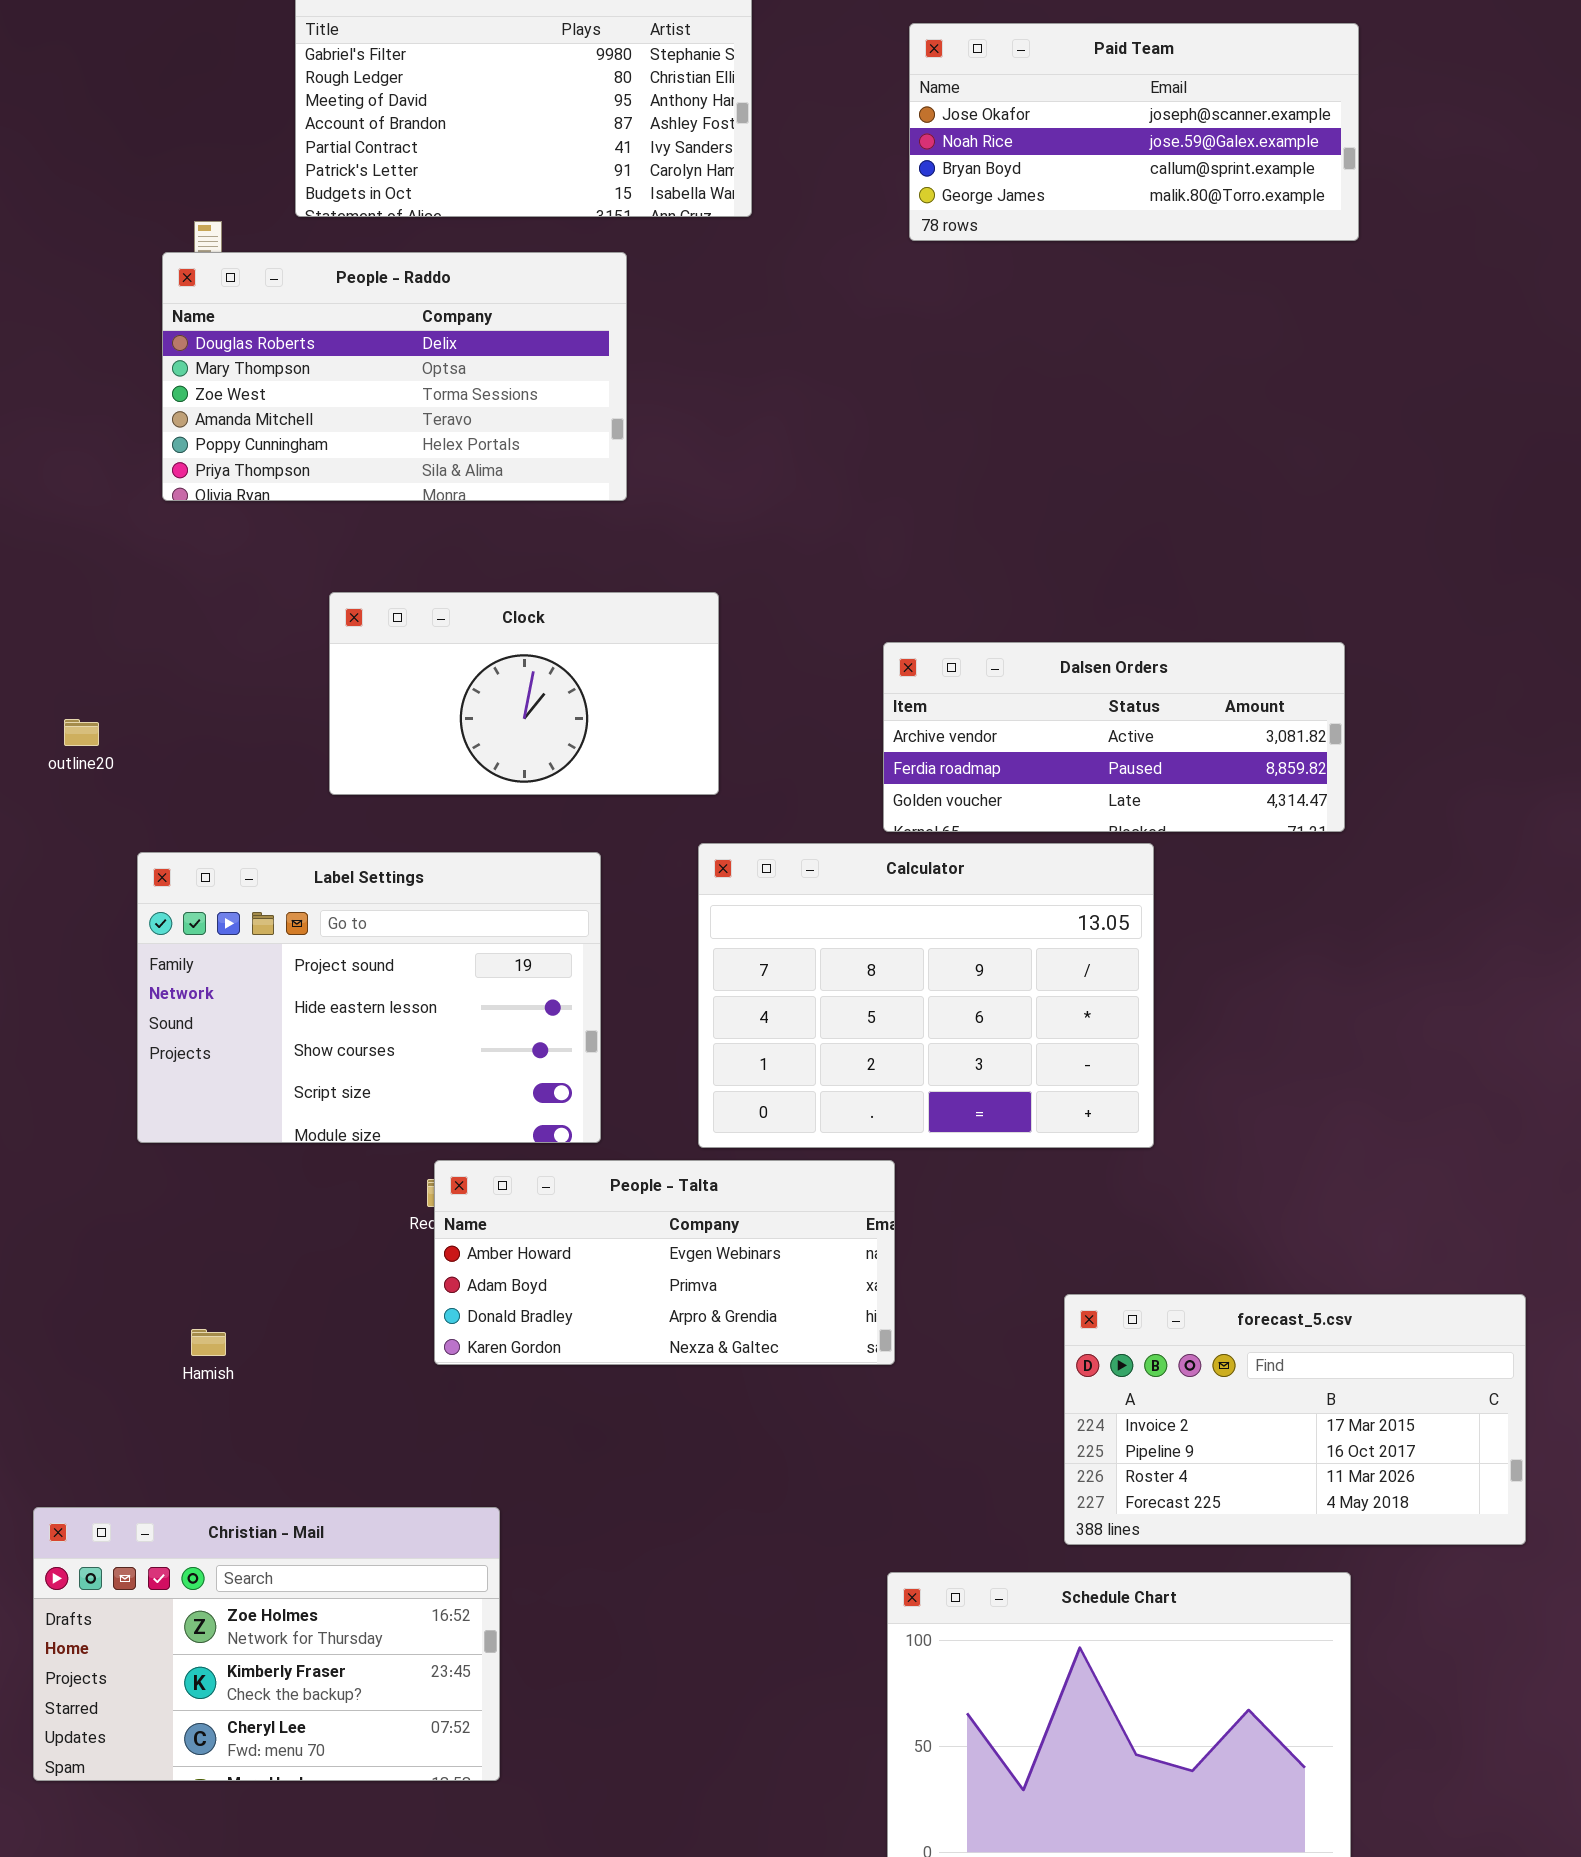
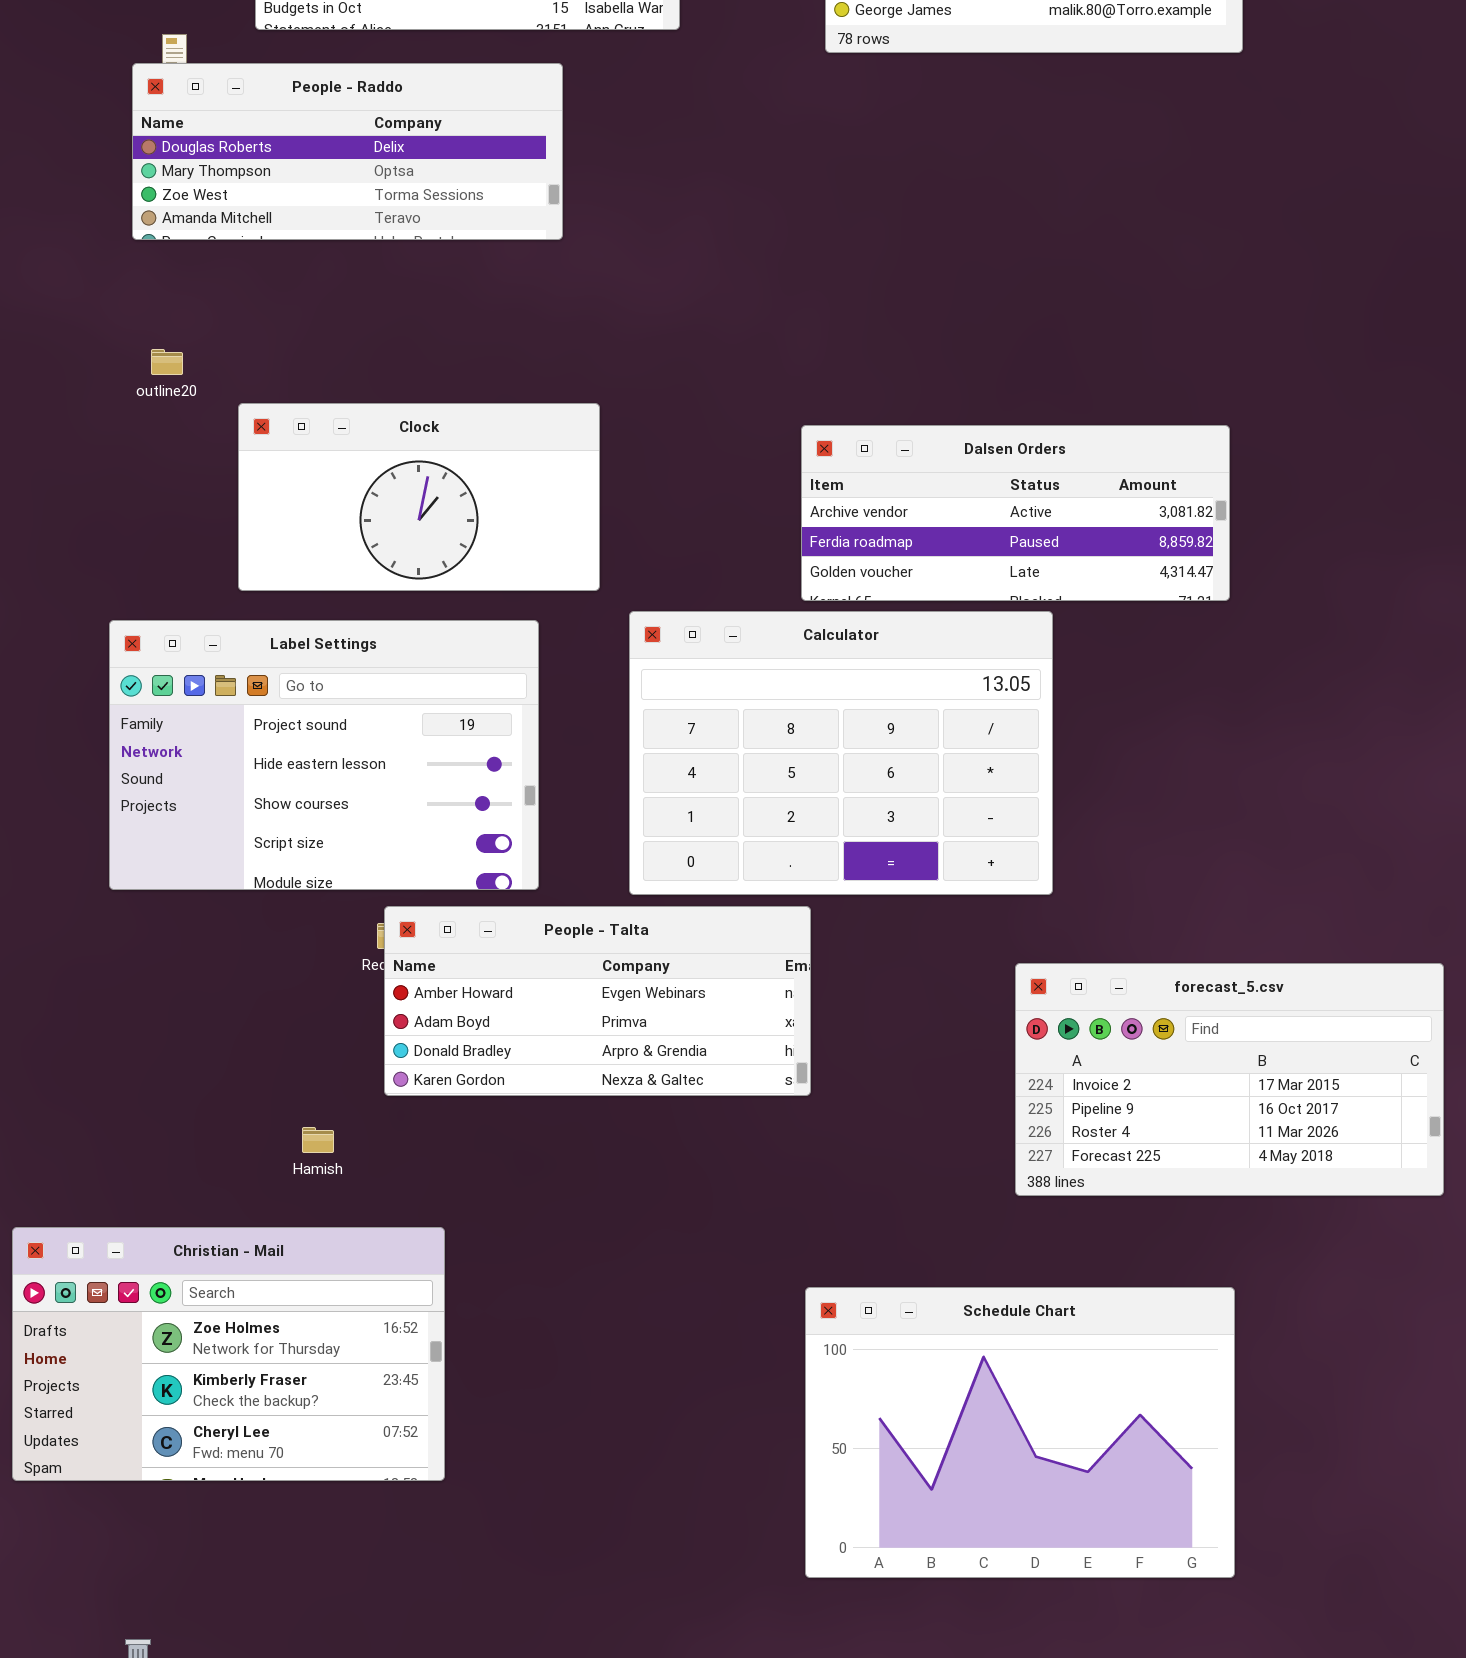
People - Raddo: [162,252,627,501] -> [132,63,563,240], resized
Clock: [329,592,719,795] -> [238,403,600,591], moved
outline20: [64,719,99,746] -> [151,349,183,375], moved
forecast_5.csv: [1064,1294,1526,1545] -> [1015,963,1444,1196], moved
Hamish: [191,1329,226,1356] -> [302,1127,334,1153], moved

